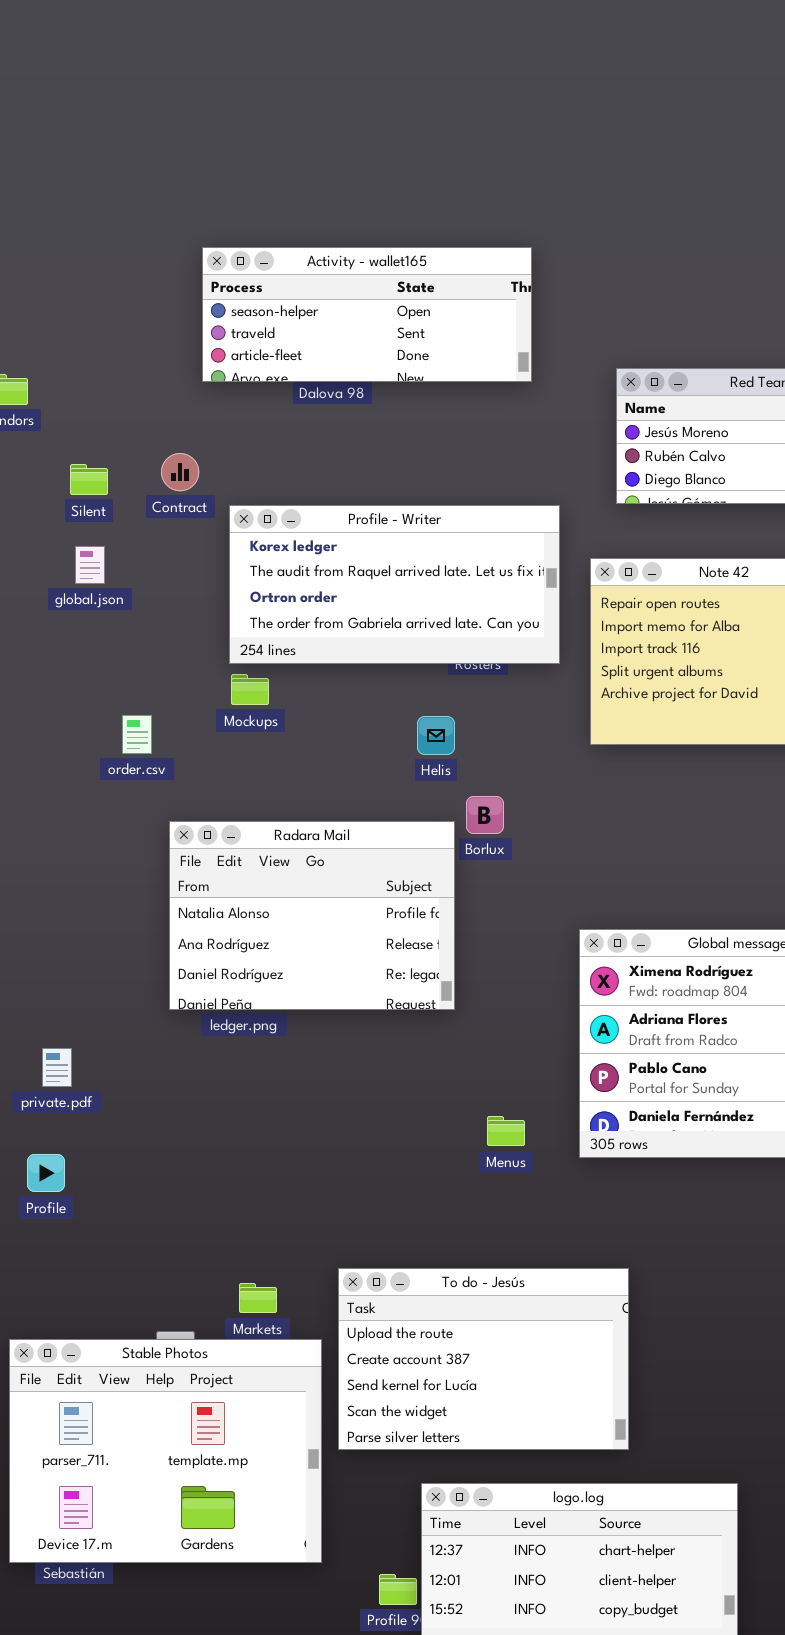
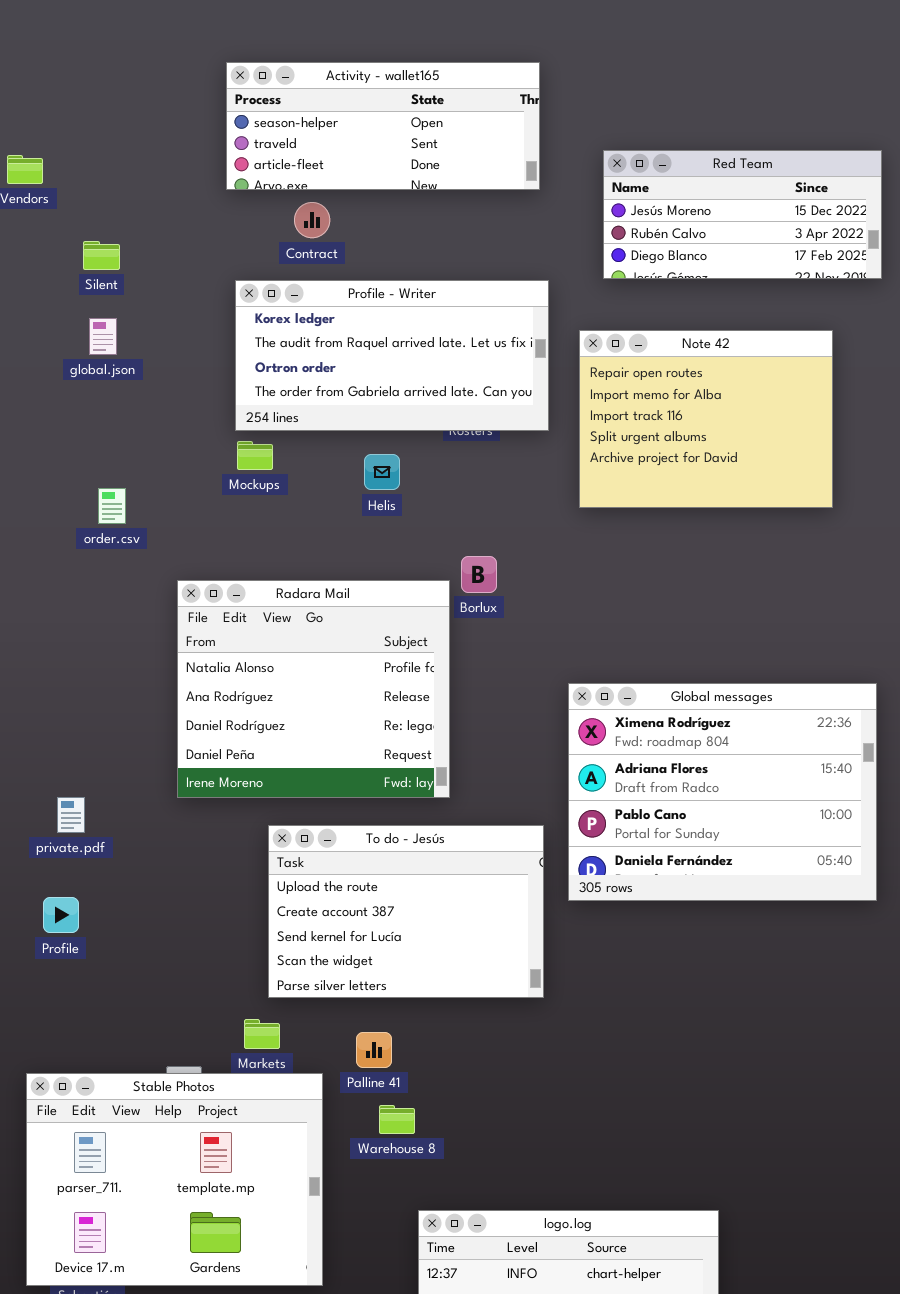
Activity - wallet165: [202,247,532,382] -> [226,62,540,190], moved
Contract: [161,453,199,491] -> [294,202,330,238], moved
order.csv: [122,715,152,754] -> [98,488,126,524], moved
Helis: [417,716,455,755] -> [364,454,400,490], moved
Radara Mail: [169,821,455,1010] -> [177,580,450,798], resized
To do - Jesús: [338,1268,629,1450] -> [268,825,544,998], moved

